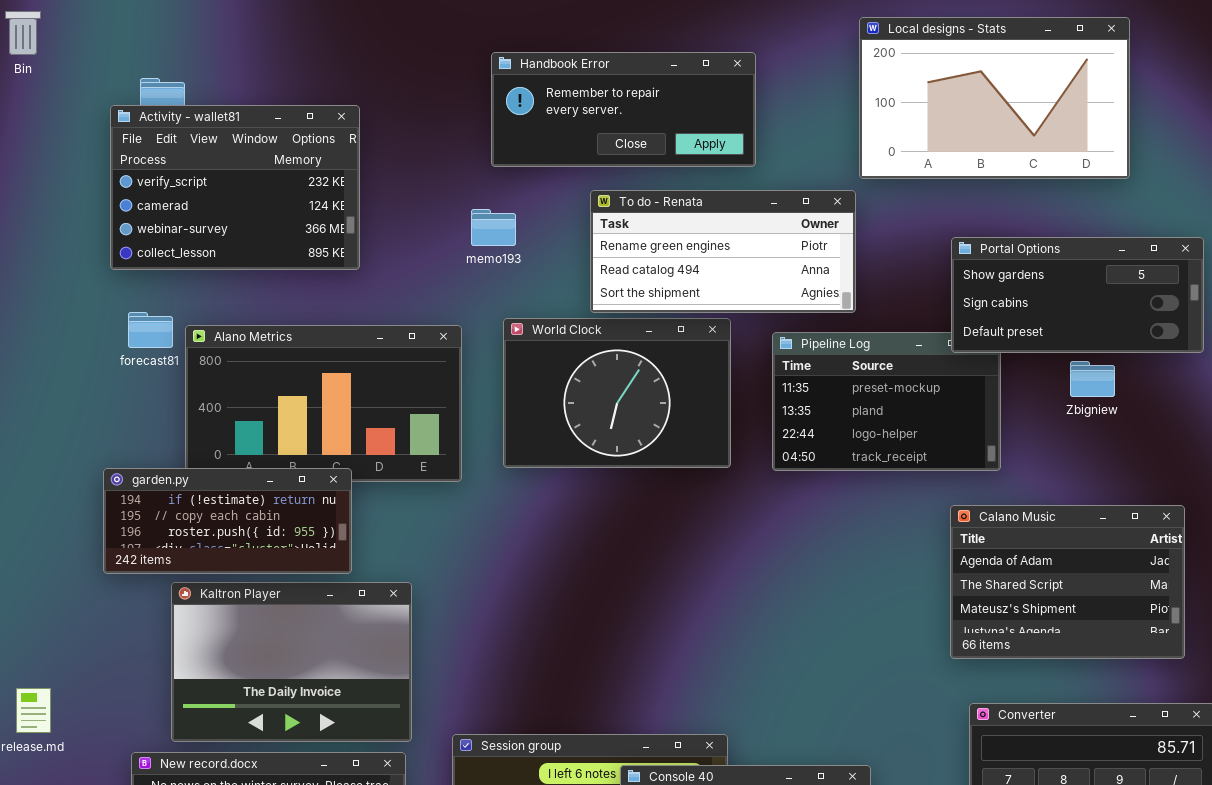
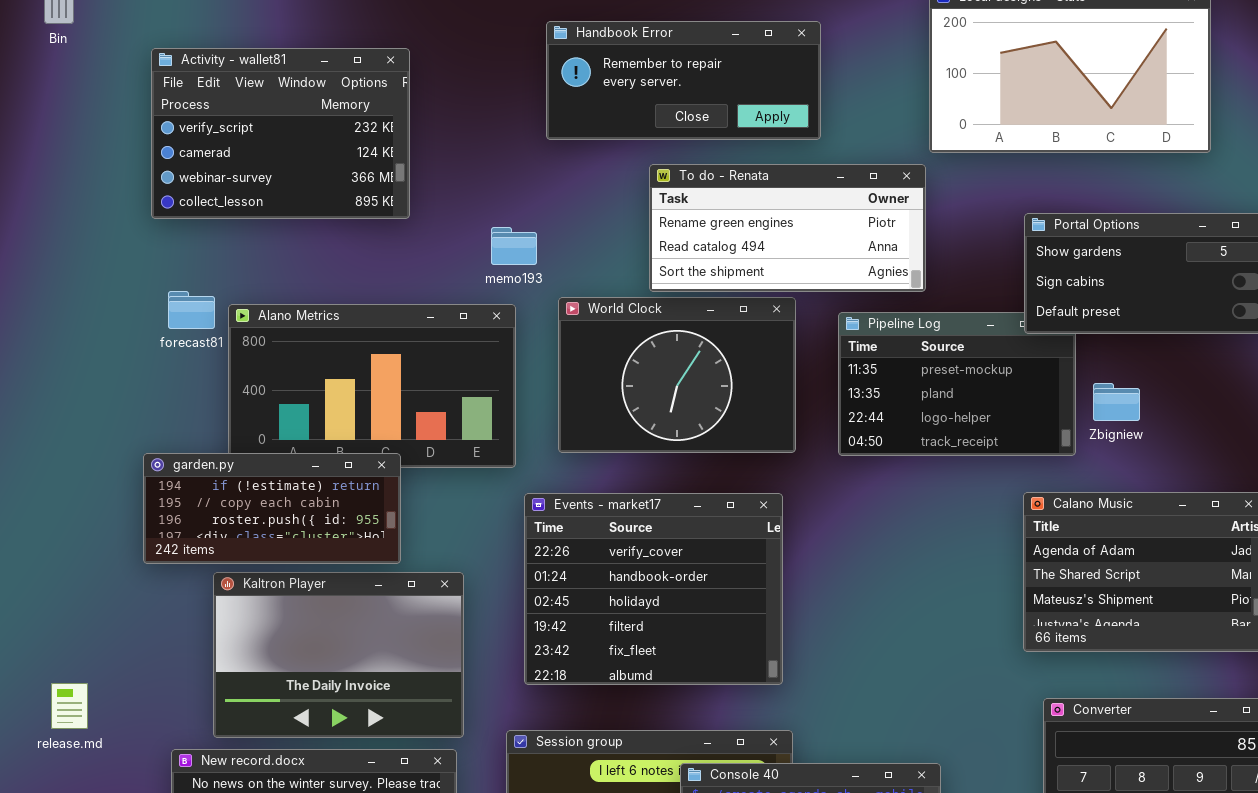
Activity - wallet81: [110,105,360,270] -> [151,48,410,219], moved
memo193: [471,209,516,246] -> [491,227,537,265], moved
Zbigniew: [1070,361,1115,397] -> [1093,383,1140,421], moved
Events - market17: none -> [524,493,783,685], opened

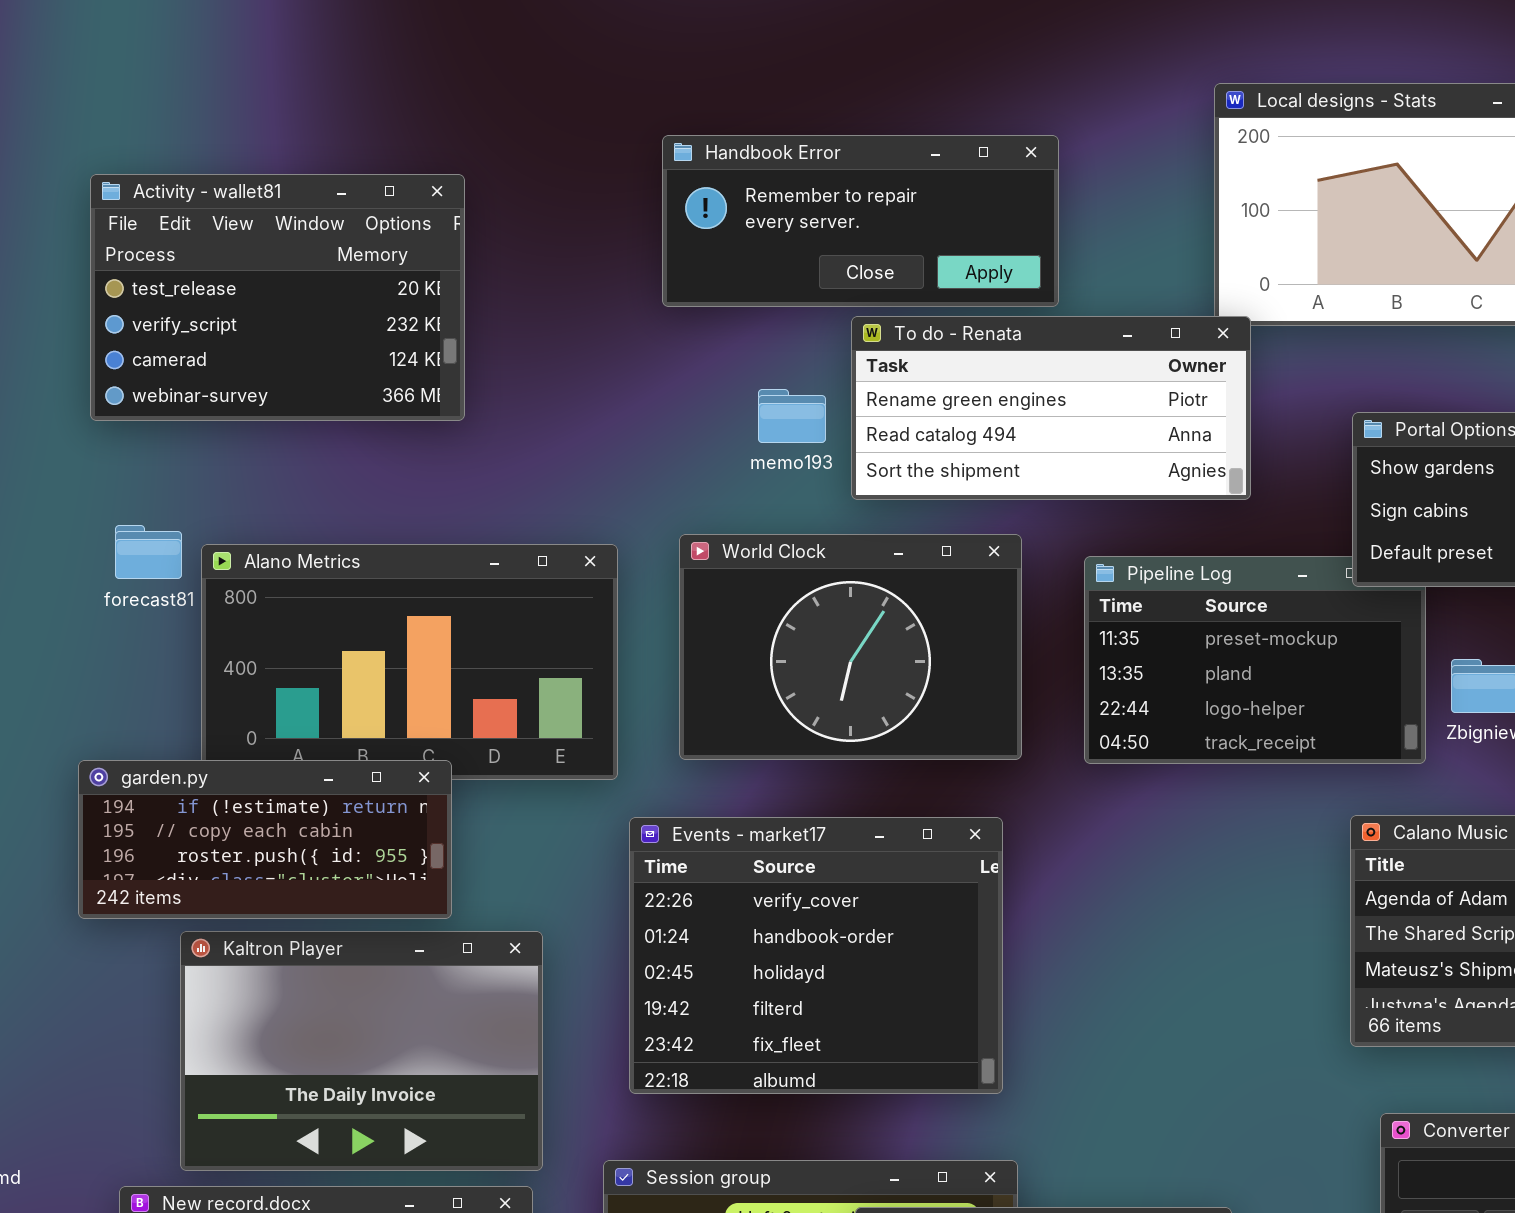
Activity - wallet81: [151,48,410,219] -> [90,174,465,421], scrolled up 1 row
To do - Renata: [649,164,926,292] -> [851,316,1251,500], moved
memo193: [491,227,537,265] -> [758,389,826,443], moved

